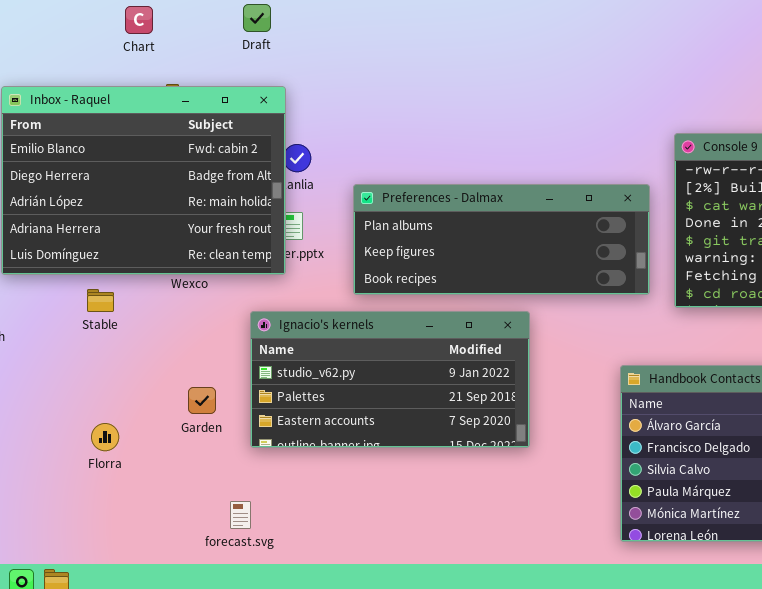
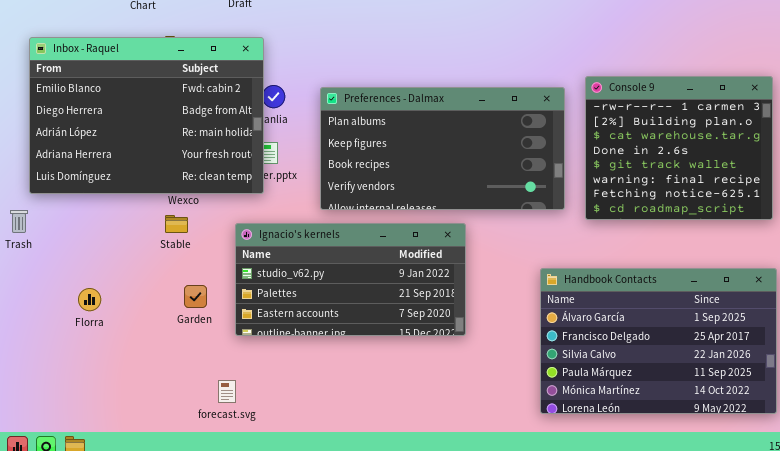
Preferences - Dalmax: [353,184,650,295] -> [320,87,565,210], resized
Stable: [87,289,114,312] -> [165,215,188,233], moved
Florra: [91,423,119,451] -> [78,288,101,311], moved

